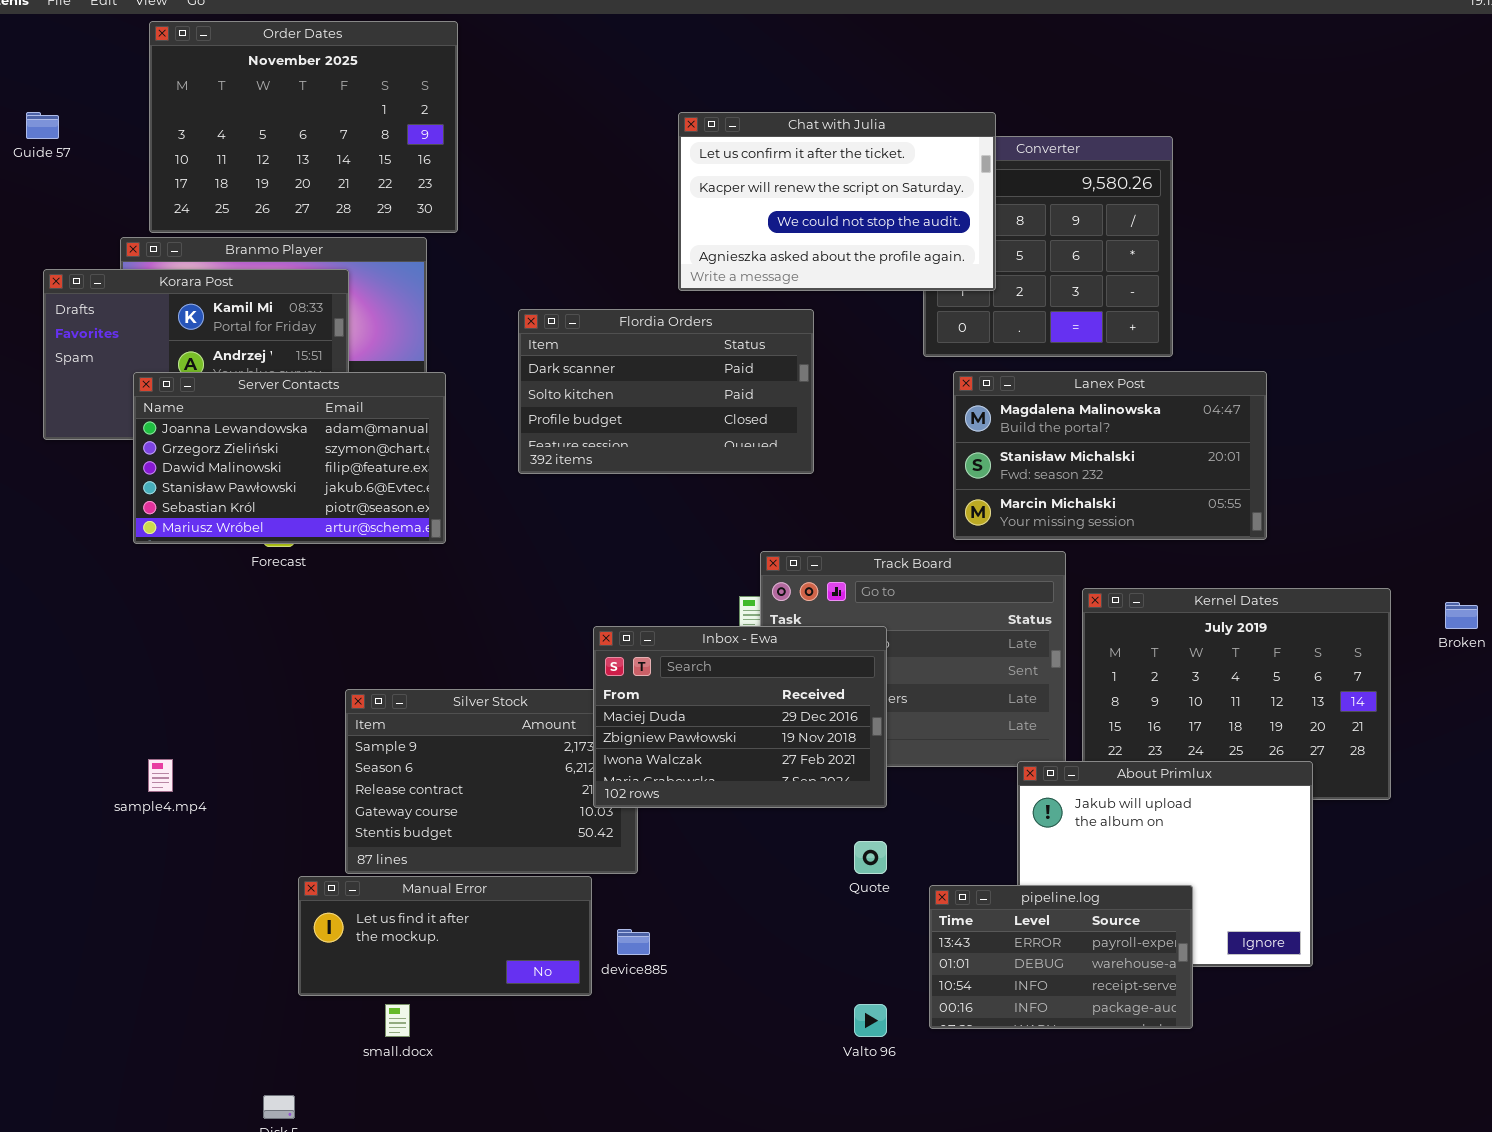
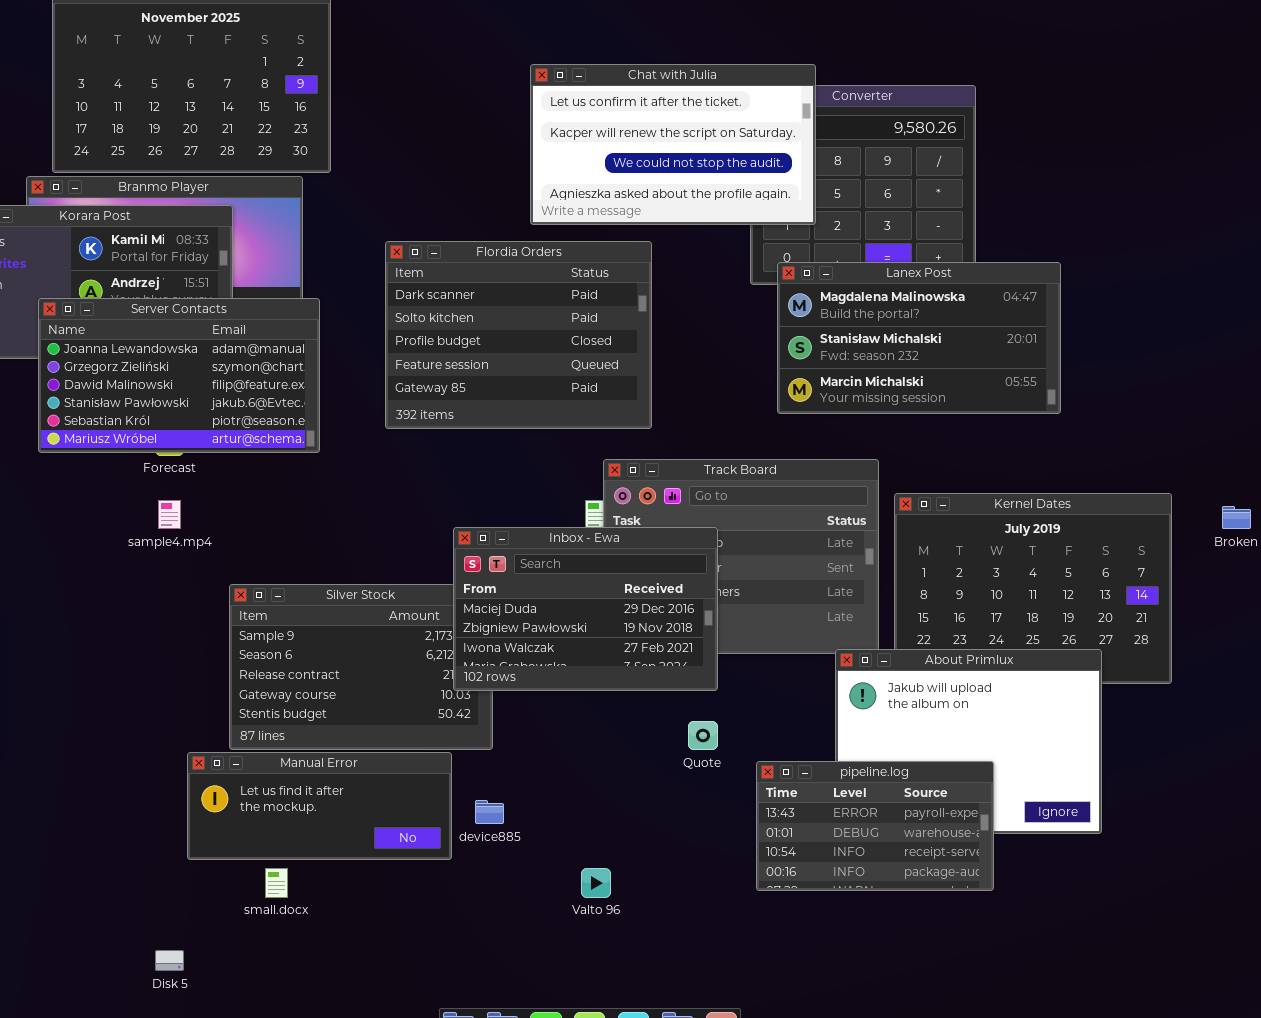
Flordia Orders: [518,309,814,474] -> [385,241,652,429], resized
Lanex Post: [953,371,1267,540] -> [777,262,1061,414], moved
sample4.mp4: [148,759,173,792] -> [158,500,181,529], moved
Valto 96: [854,1004,887,1037] -> [581,868,611,898], moved

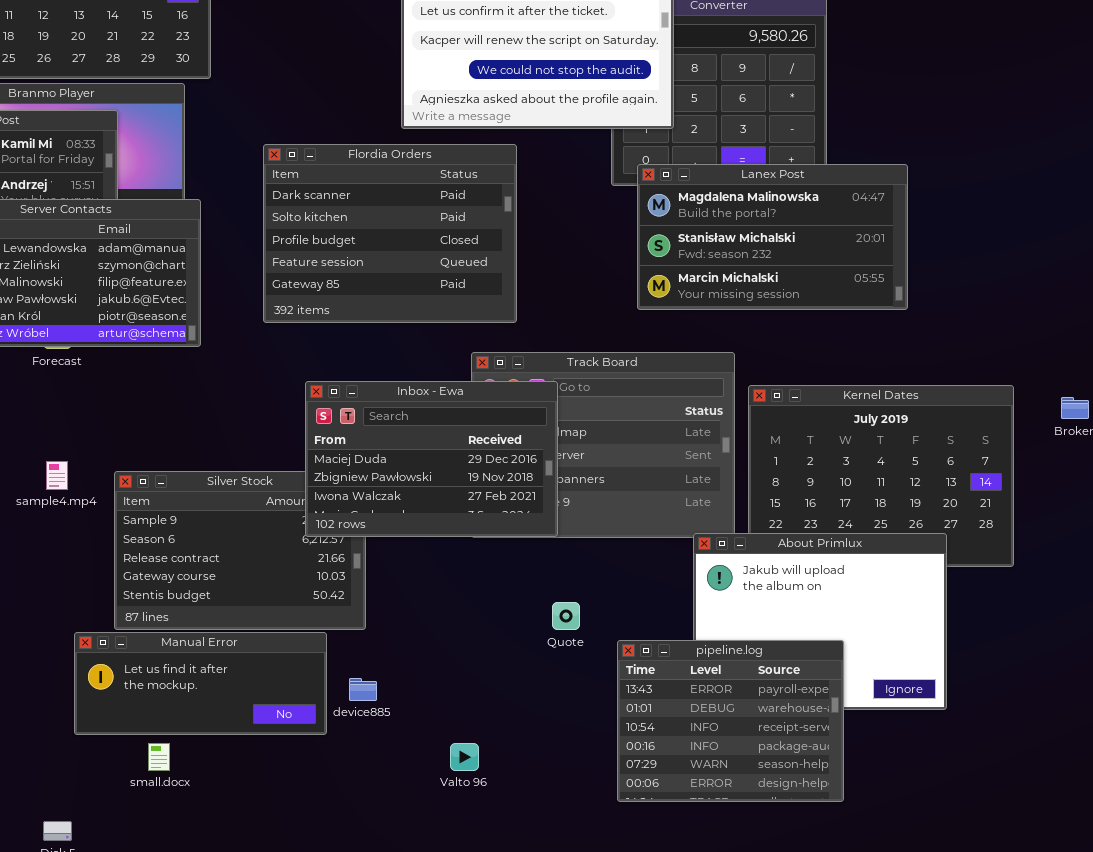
sample4.mp4: [158,500,181,529] -> [46,461,68,490], moved
Inbox - Ewa: [453,527,718,691] -> [305,381,558,537], moved
pipeline.log: [756,761,994,891] -> [617,640,844,802], resized

